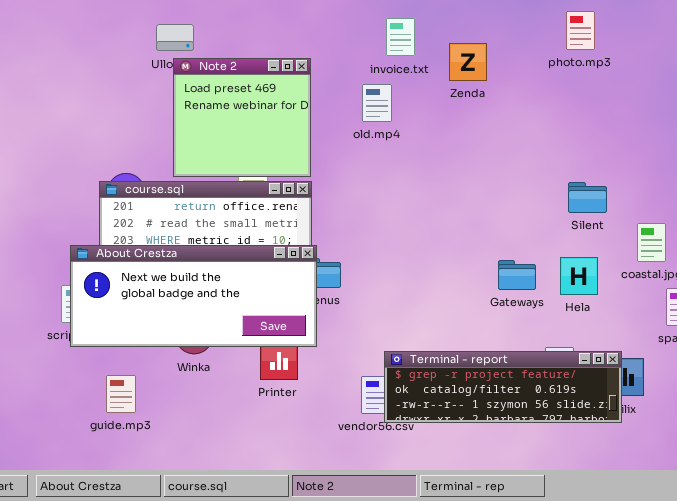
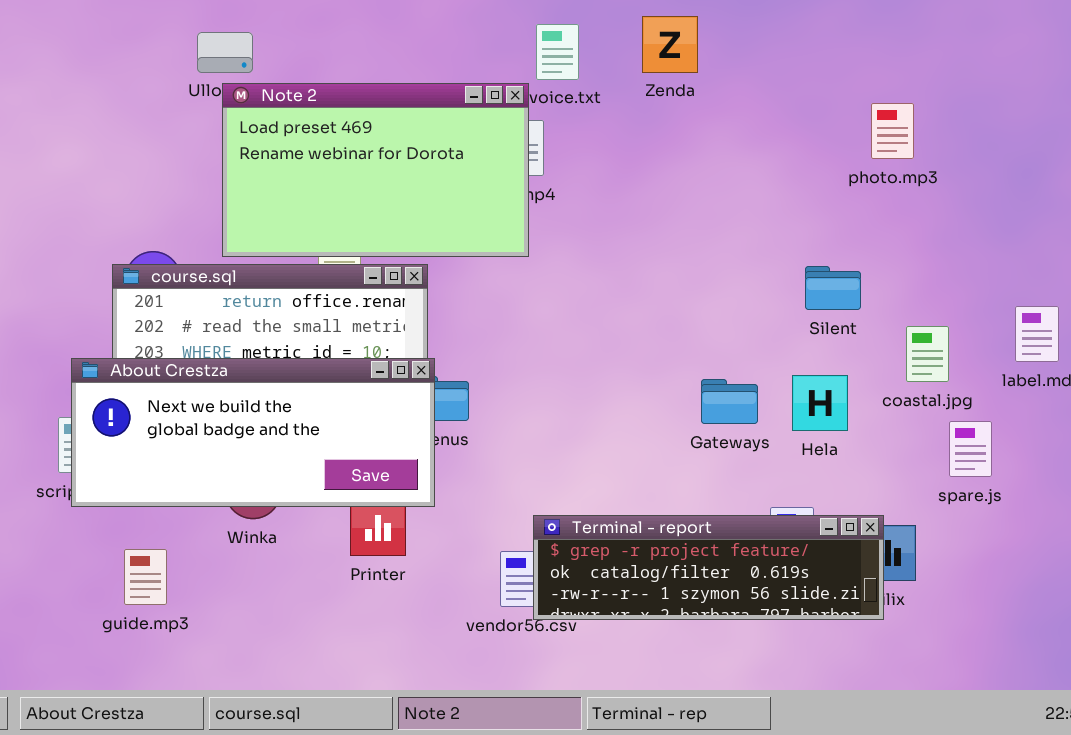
photo.mp3: [566,11,595,50] -> [871,103,914,159], moved
Zenda: [449,43,487,81] -> [642,16,698,73], moved
Note 2: [173,58,311,177] -> [222,83,529,257], resized

